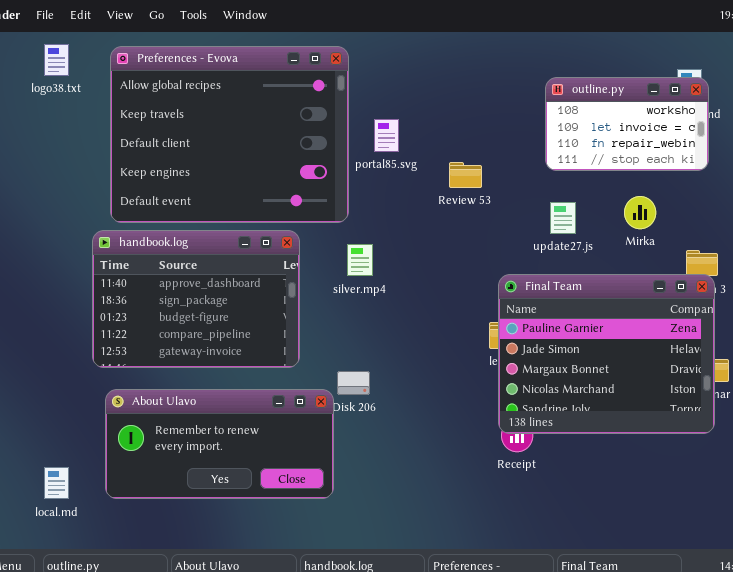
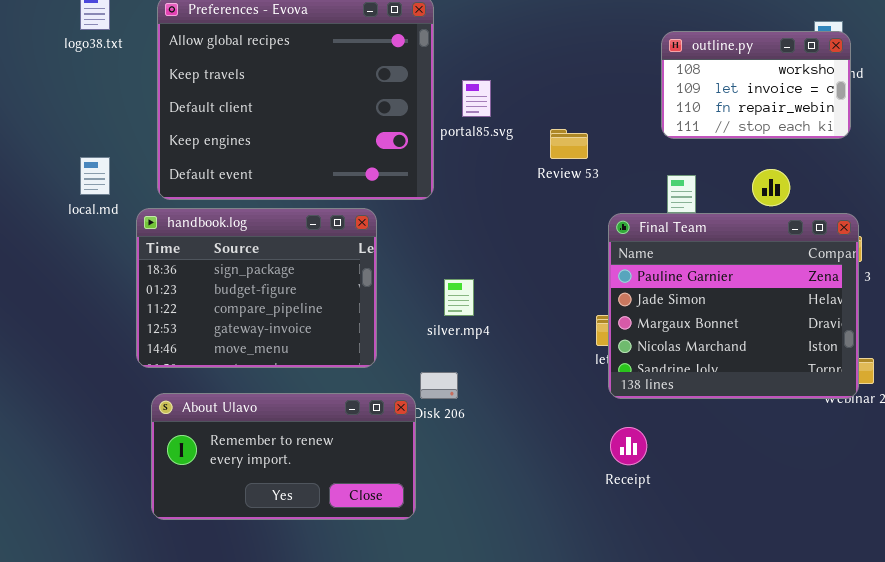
handbook.log: [92,230,300,368] -> [136,208,377,368], scrolled down 1 row
silver.mp4: [347,244,373,276] -> [444,279,474,316], moved
Final Team: [498,274,715,434] -> [608,213,859,399], moved
local.md: [44,467,69,499] -> [80,157,110,195], moved

